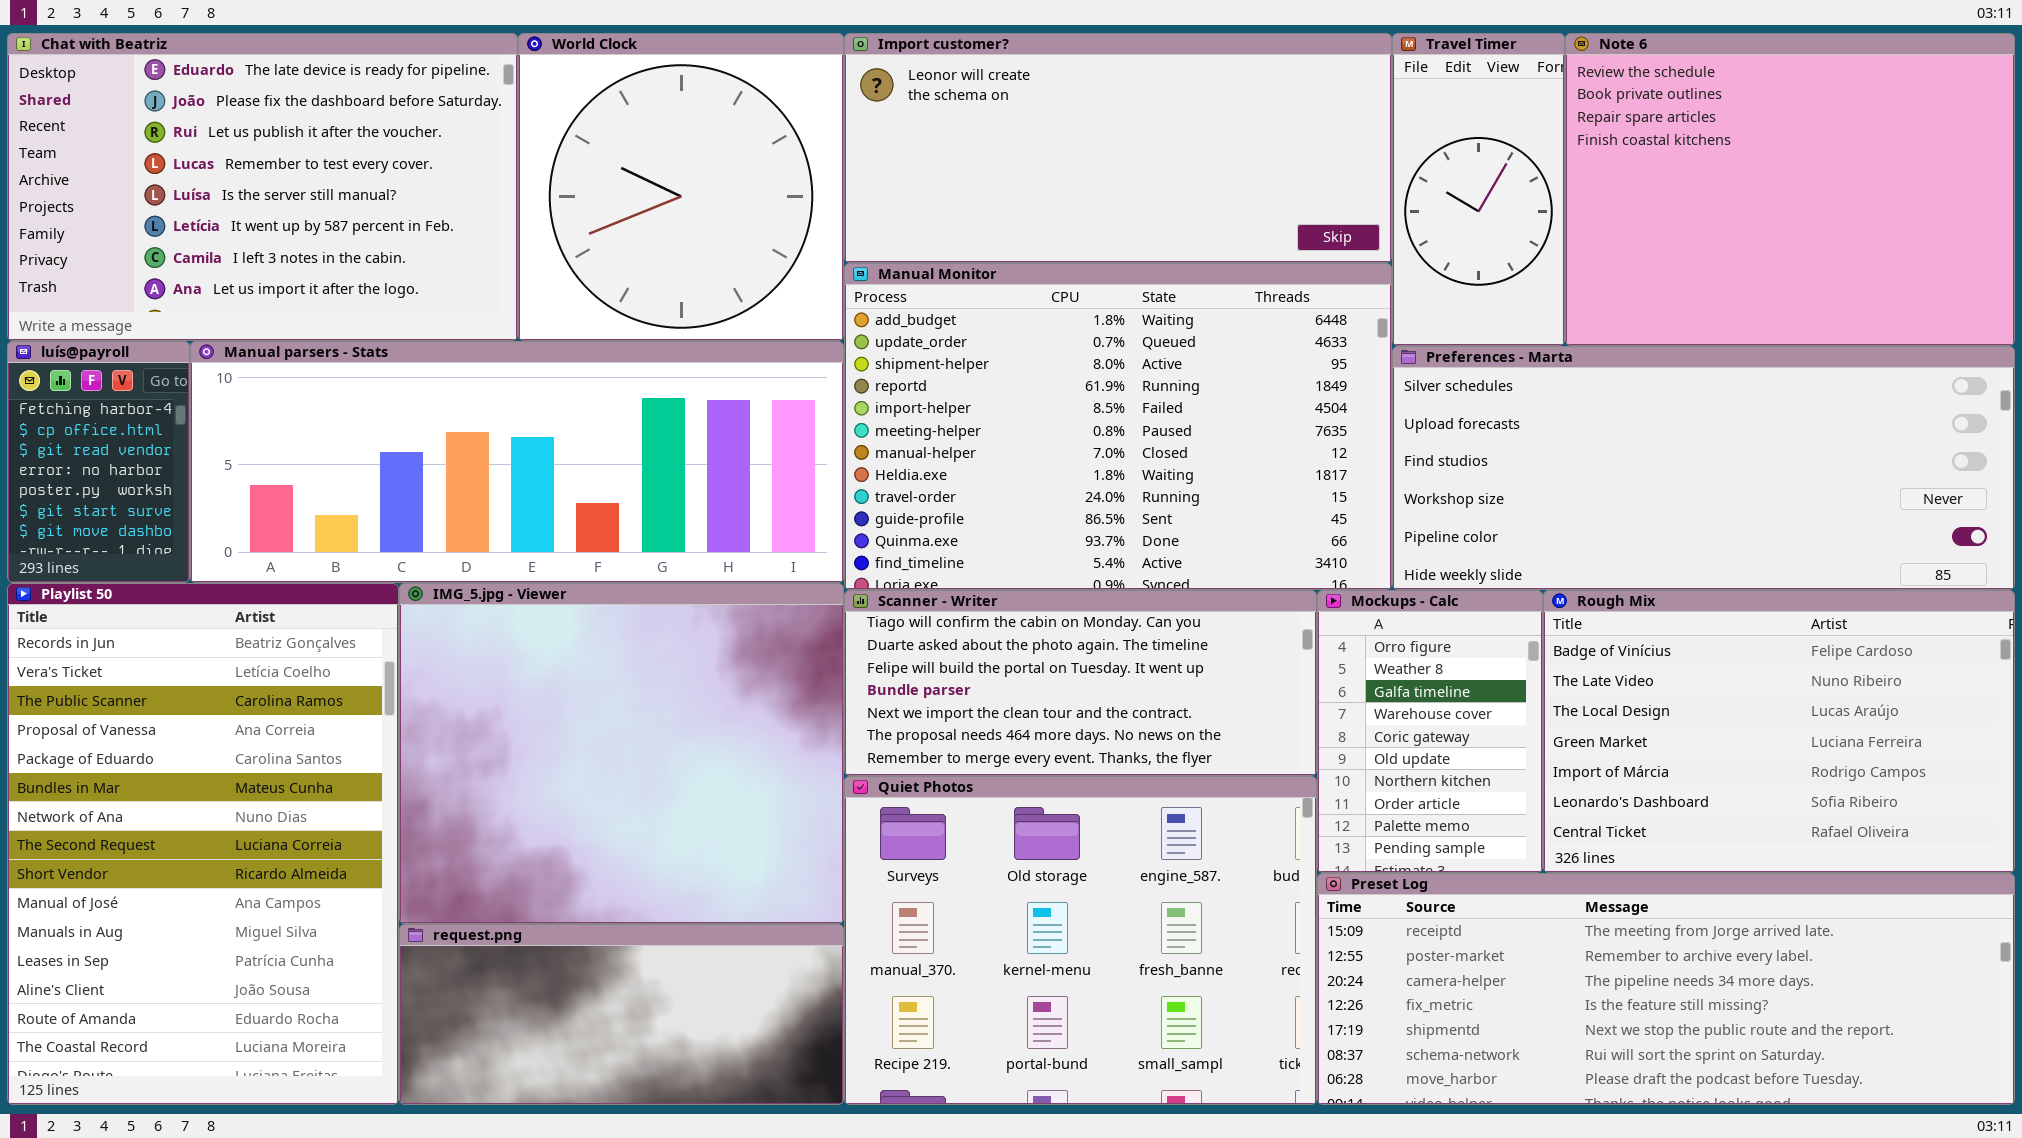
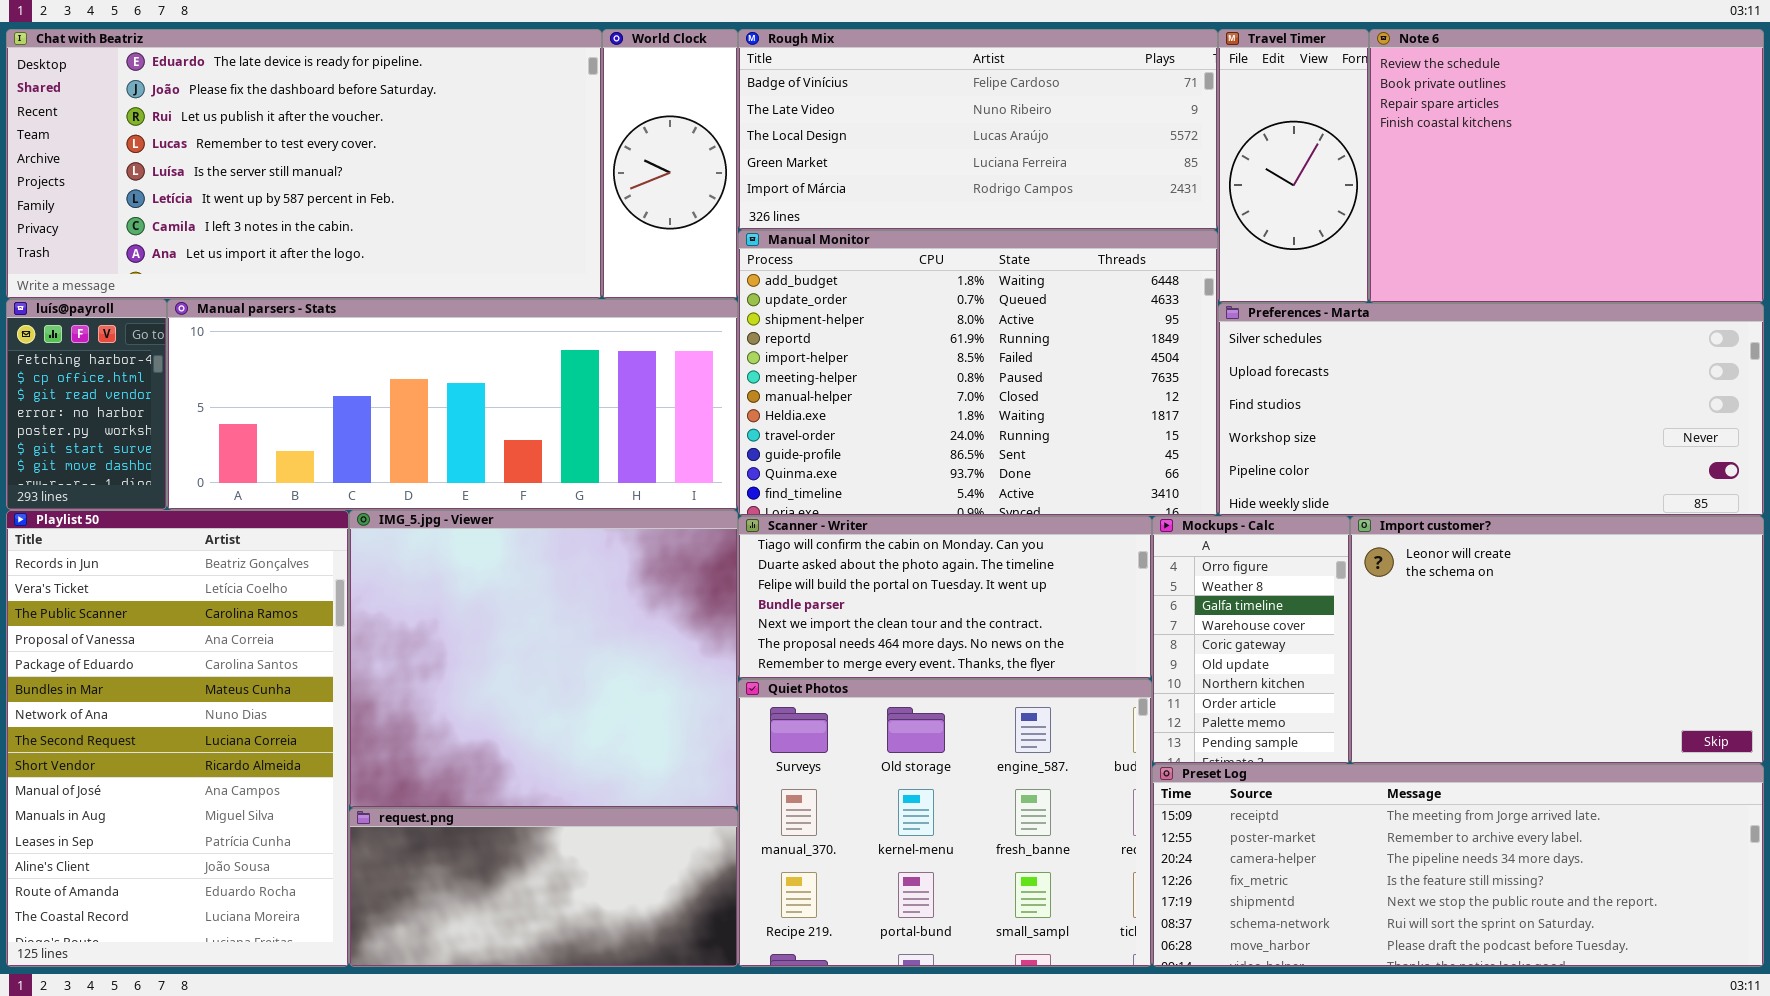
Chat with Beatriz: [7,33,518,341] -> [6,29,602,299], resized
World Clock: [518,33,844,341] -> [602,29,738,299], resized
Import customer?: [844,33,1392,263] -> [1350,516,1764,764], moved, resized
Rough Mix: [1543,590,2015,873] -> [738,29,1218,230], moved, resized

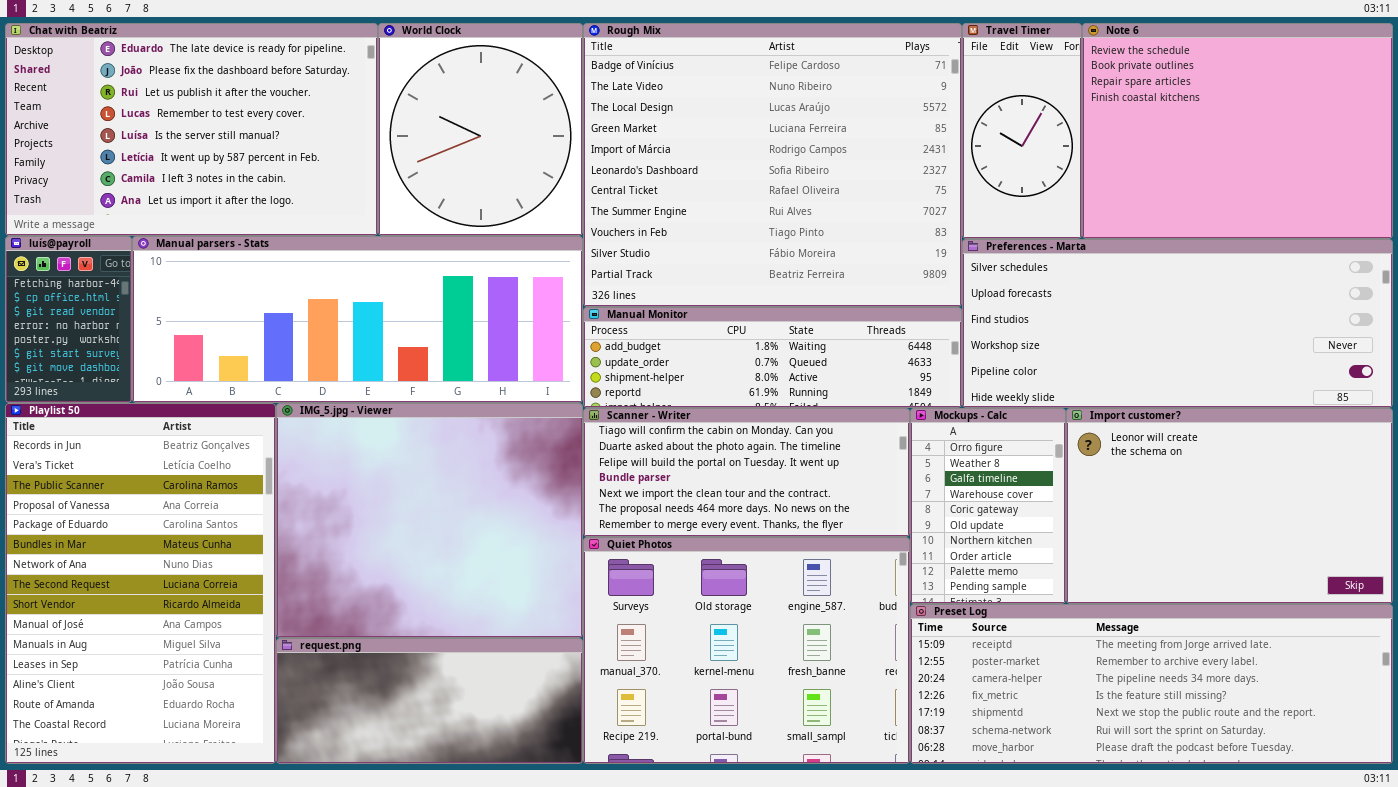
Chat with Beatriz: [6,29,602,299] -> [5,23,378,236], resized
World Clock: [602,29,738,299] -> [378,23,583,236], resized
Rough Mix: [738,29,1218,230] -> [583,23,962,307], resized
Manual Monitor: [738,230,1218,516] -> [583,307,962,408], resized

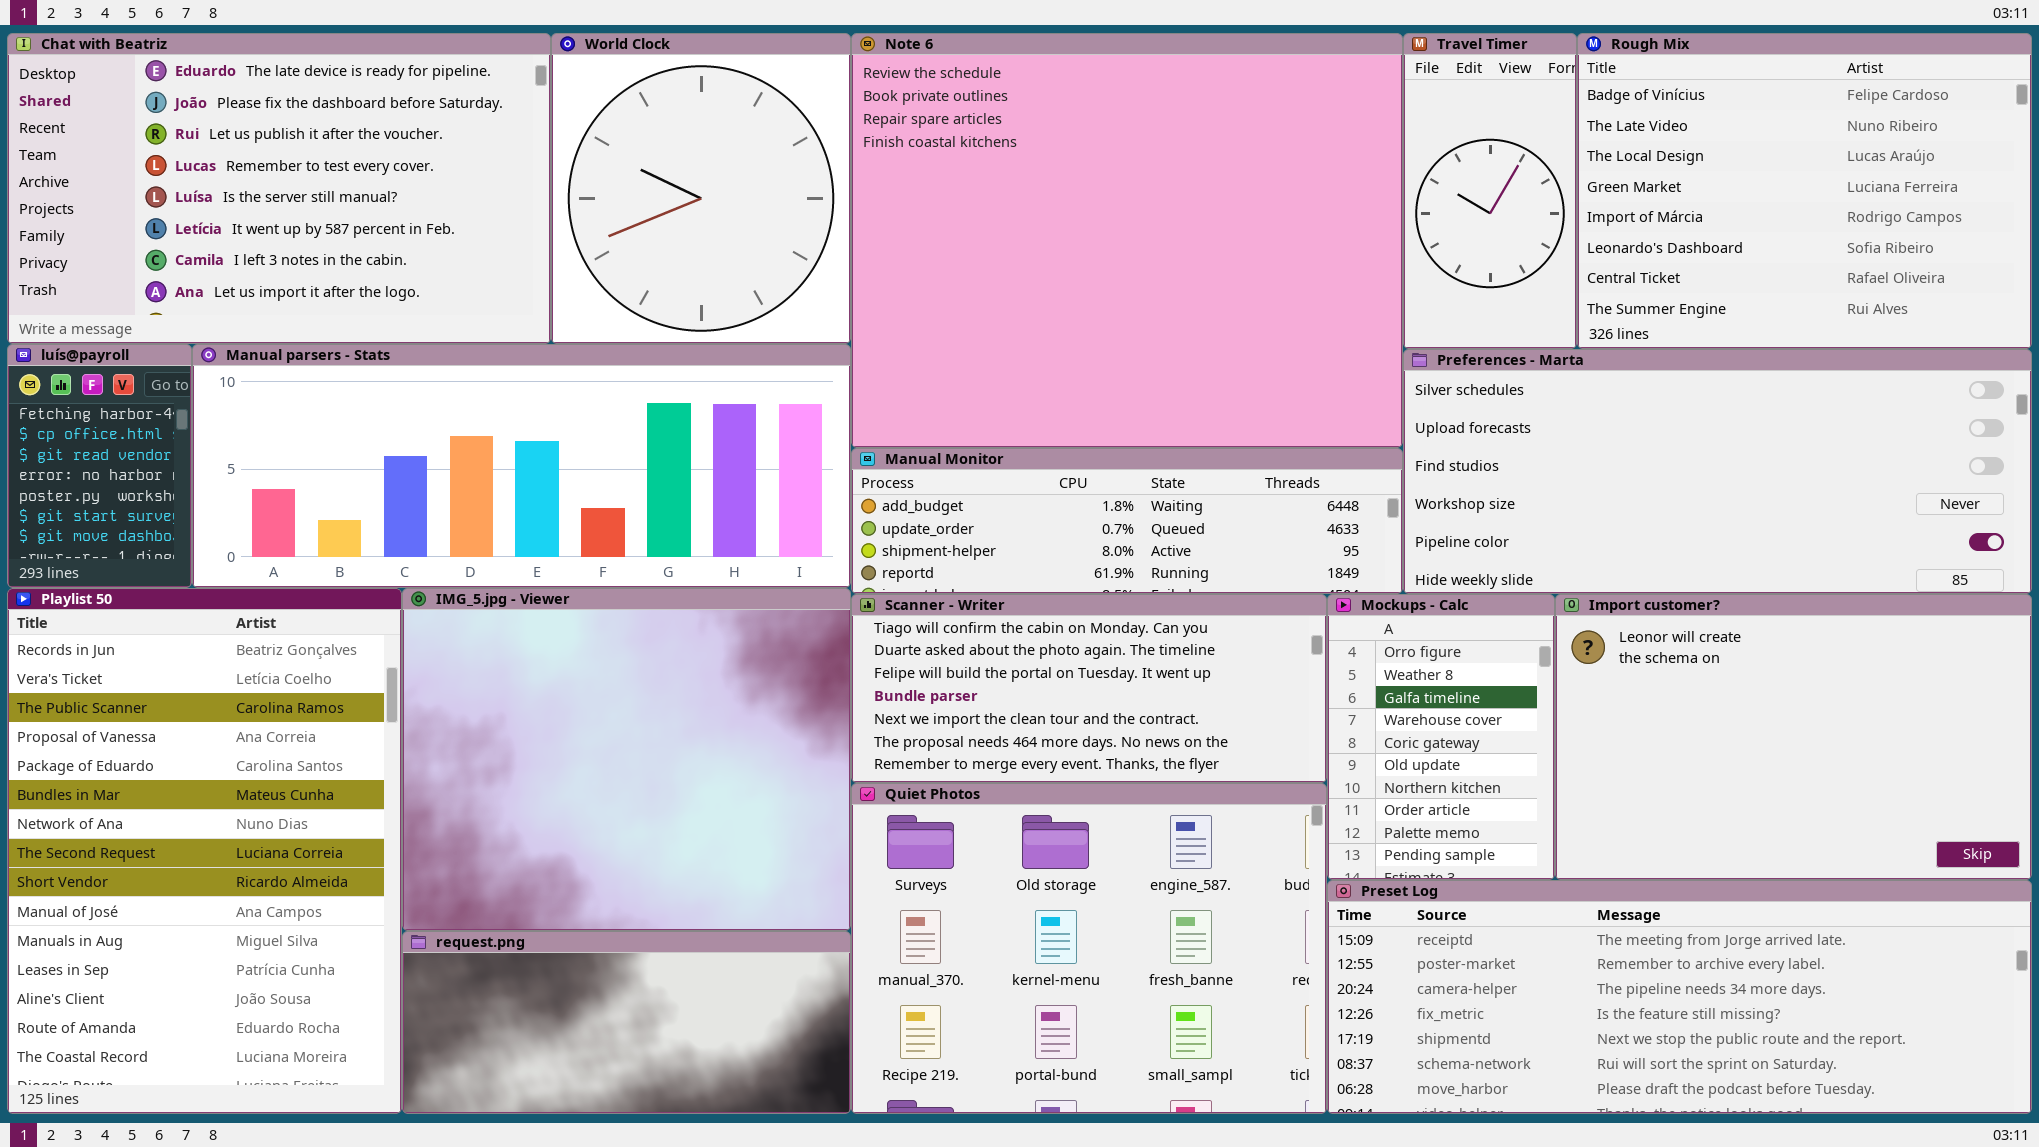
Rough Mix: [583,23,962,307] -> [1577,33,2032,349], moved, resized
Note 6: [1082,23,1393,239] -> [851,33,1403,448], moved, resized

